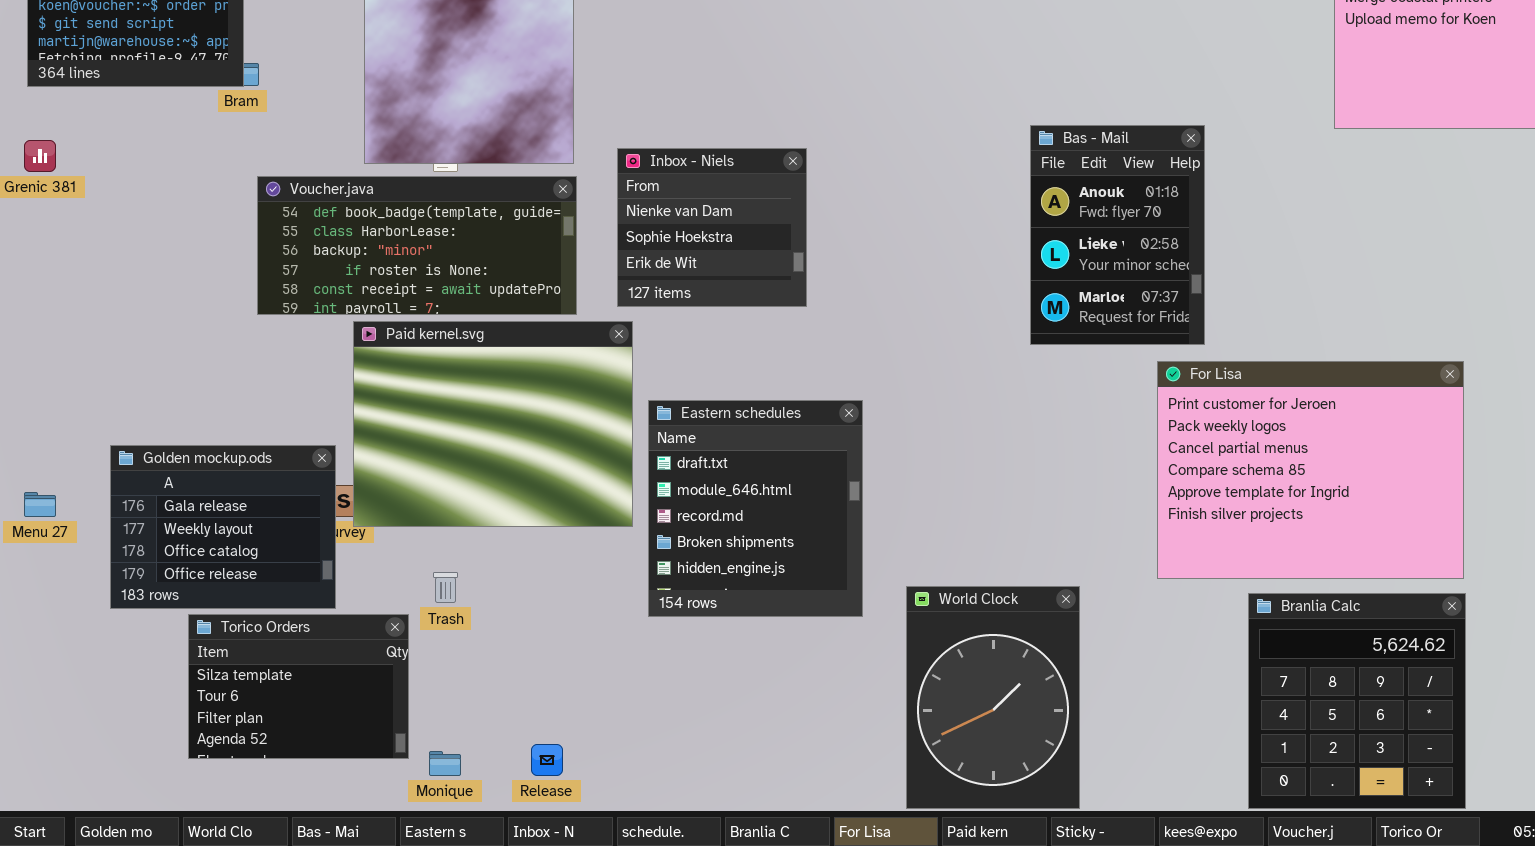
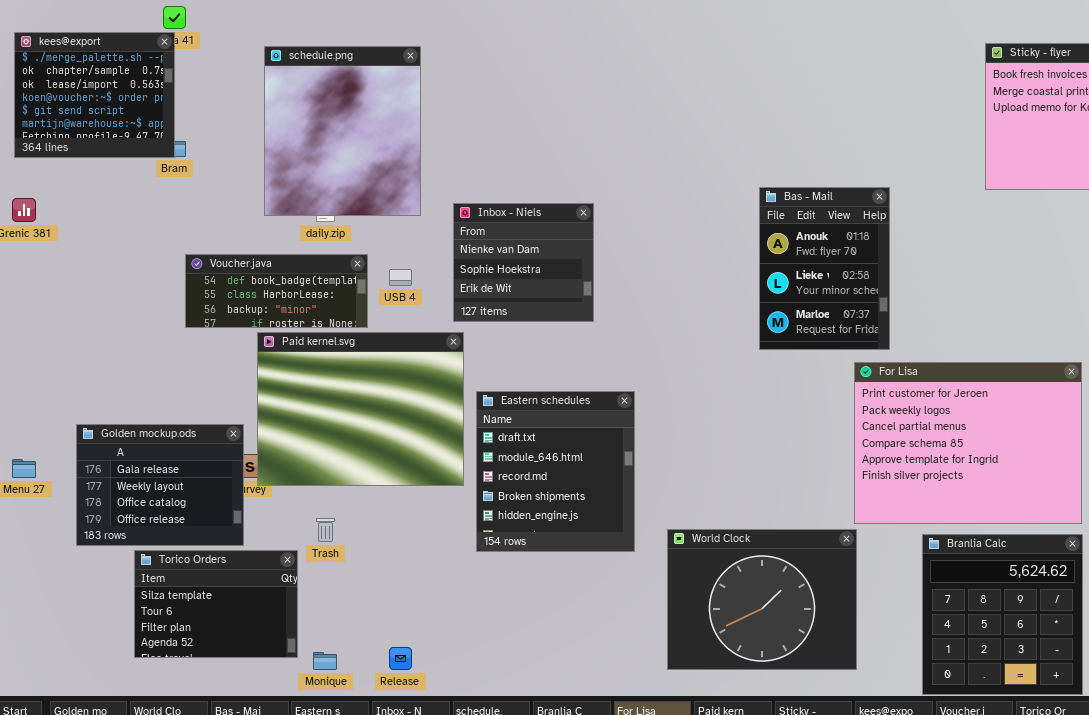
Voucher.java: [257,176,577,315] -> [185,254,368,328], resized
World Clock: [906,586,1080,809] -> [667,529,857,670], resized

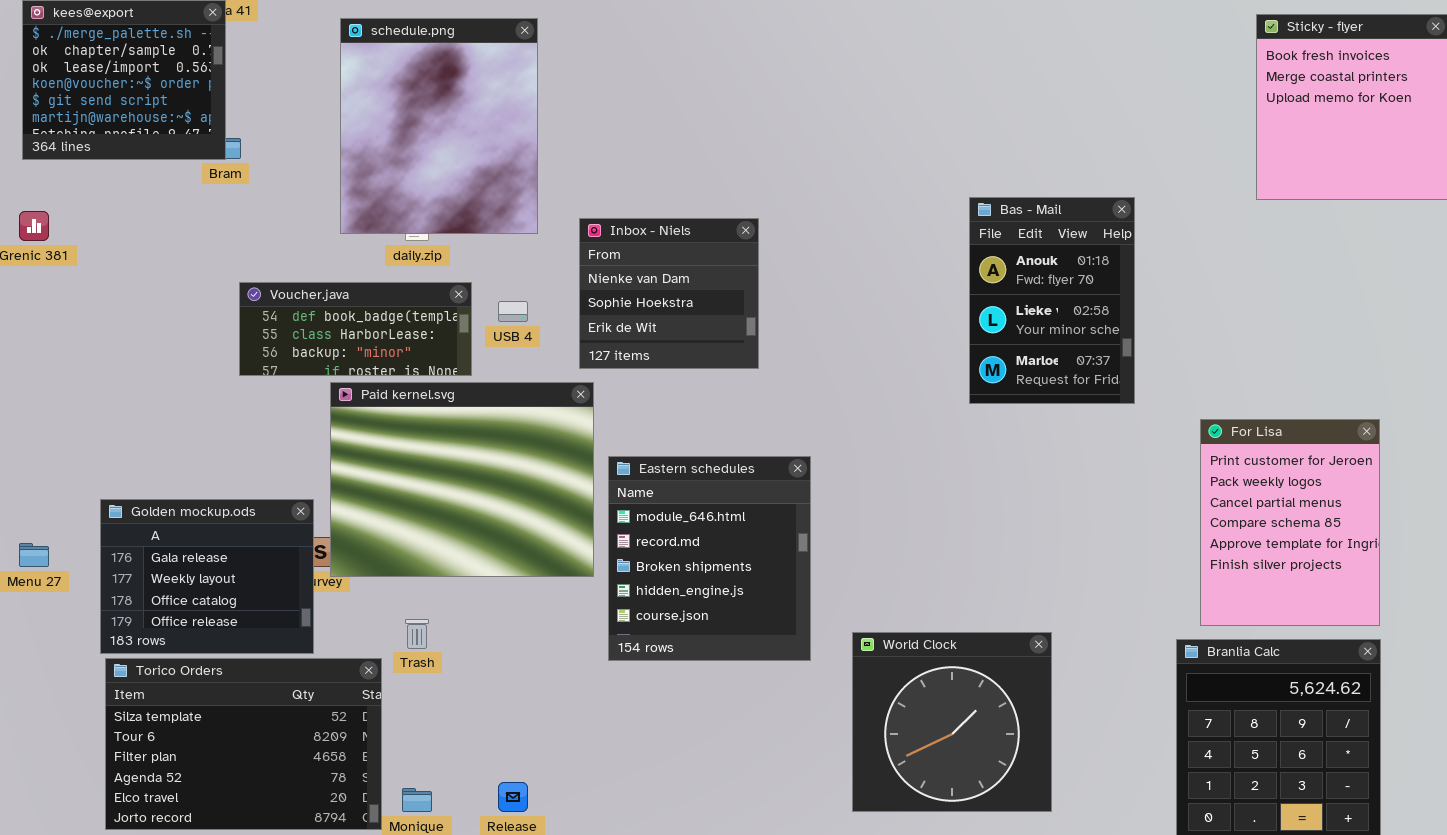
For Lisa: [854,362,1082,524] -> [1200,419,1380,626], resized
Eastern schedules: [476,391,635,552] -> [608,456,811,661], scrolled down 1 row
World Clock: [667,529,857,670] -> [852,632,1052,812], resized
Torico Orders: [134,550,298,658] -> [105,658,382,830], resized

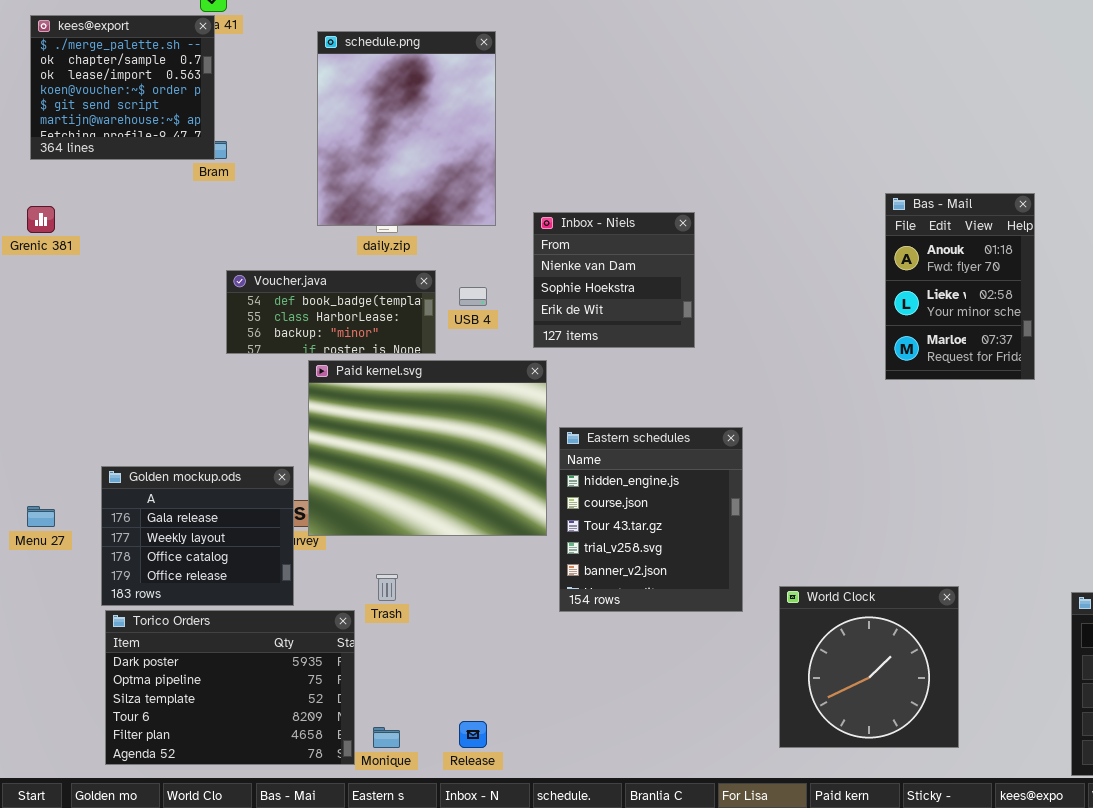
Eastern schedules: [608,456,811,661] -> [559,427,743,612], scrolled down 3 rows
Torico Orders: [105,658,382,830] -> [105,610,355,765], scrolled up 2 rows

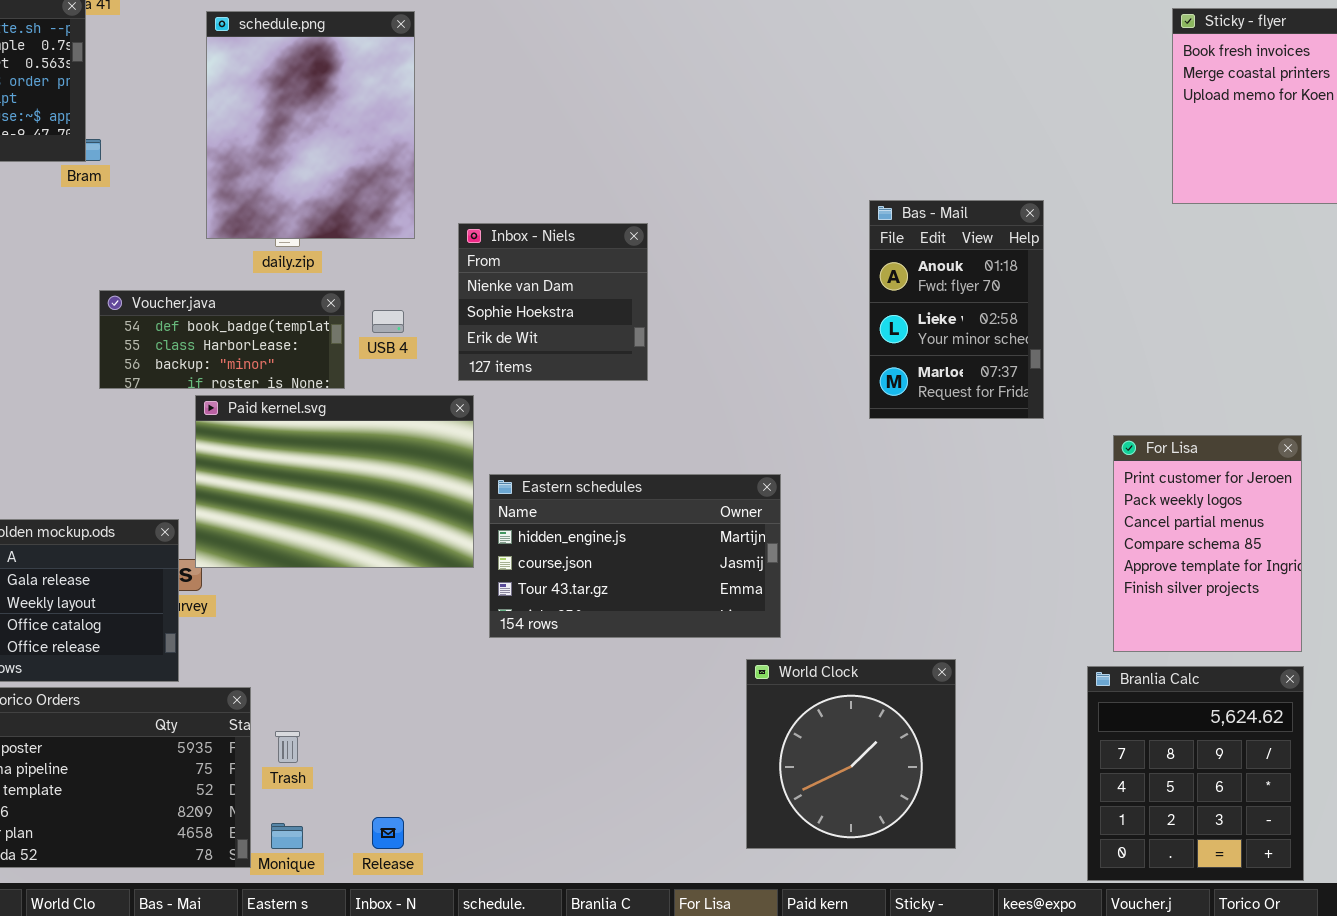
Paid kernel.svg: [308,360,547,536] -> [195,395,474,568], resized
Eastern schedules: [559,427,743,612] -> [489,474,781,638], resized
Trash: [376,574,398,601] -> [275,731,300,763], moved

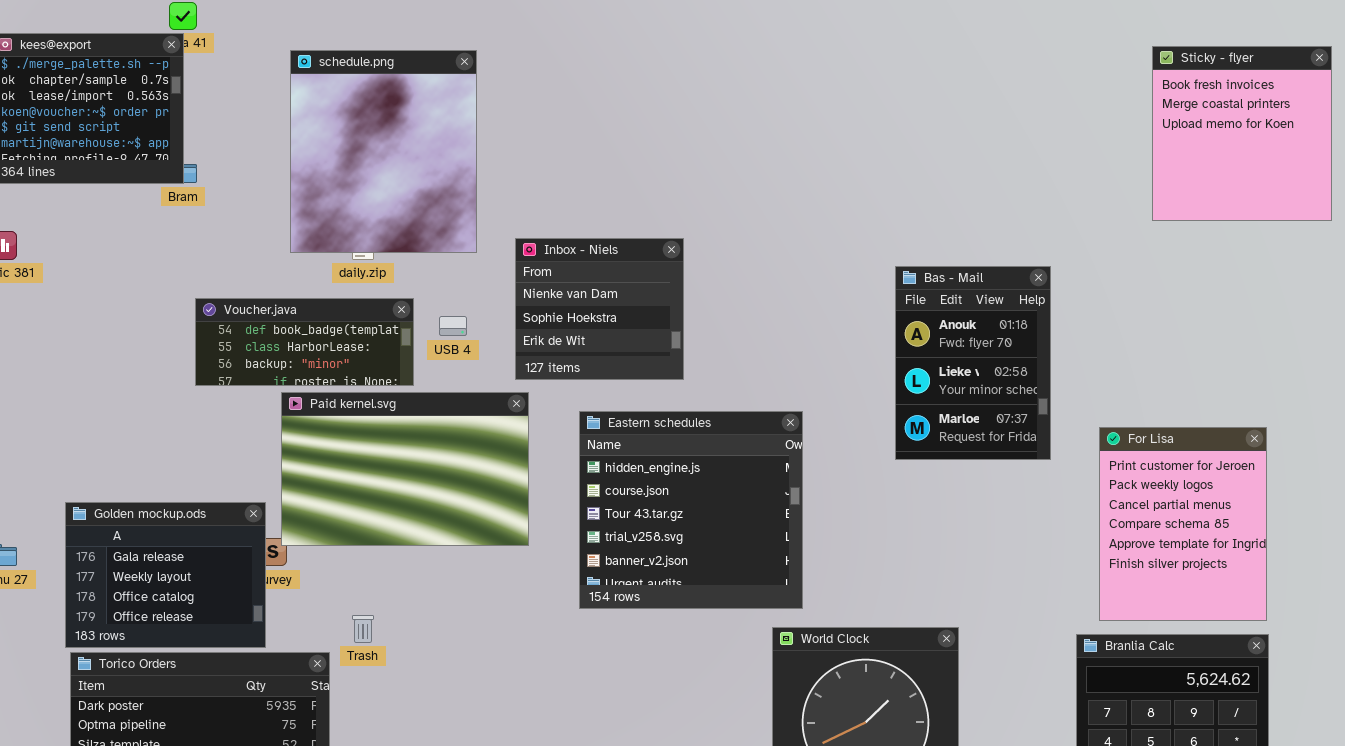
Bas - Mail: [869,200,1044,419] -> [895,266,1051,460], moved
Eastern schedules: [489,474,781,638] -> [579,411,803,609], resized
Trash: [275,731,300,763] -> [352,615,374,643], moved

